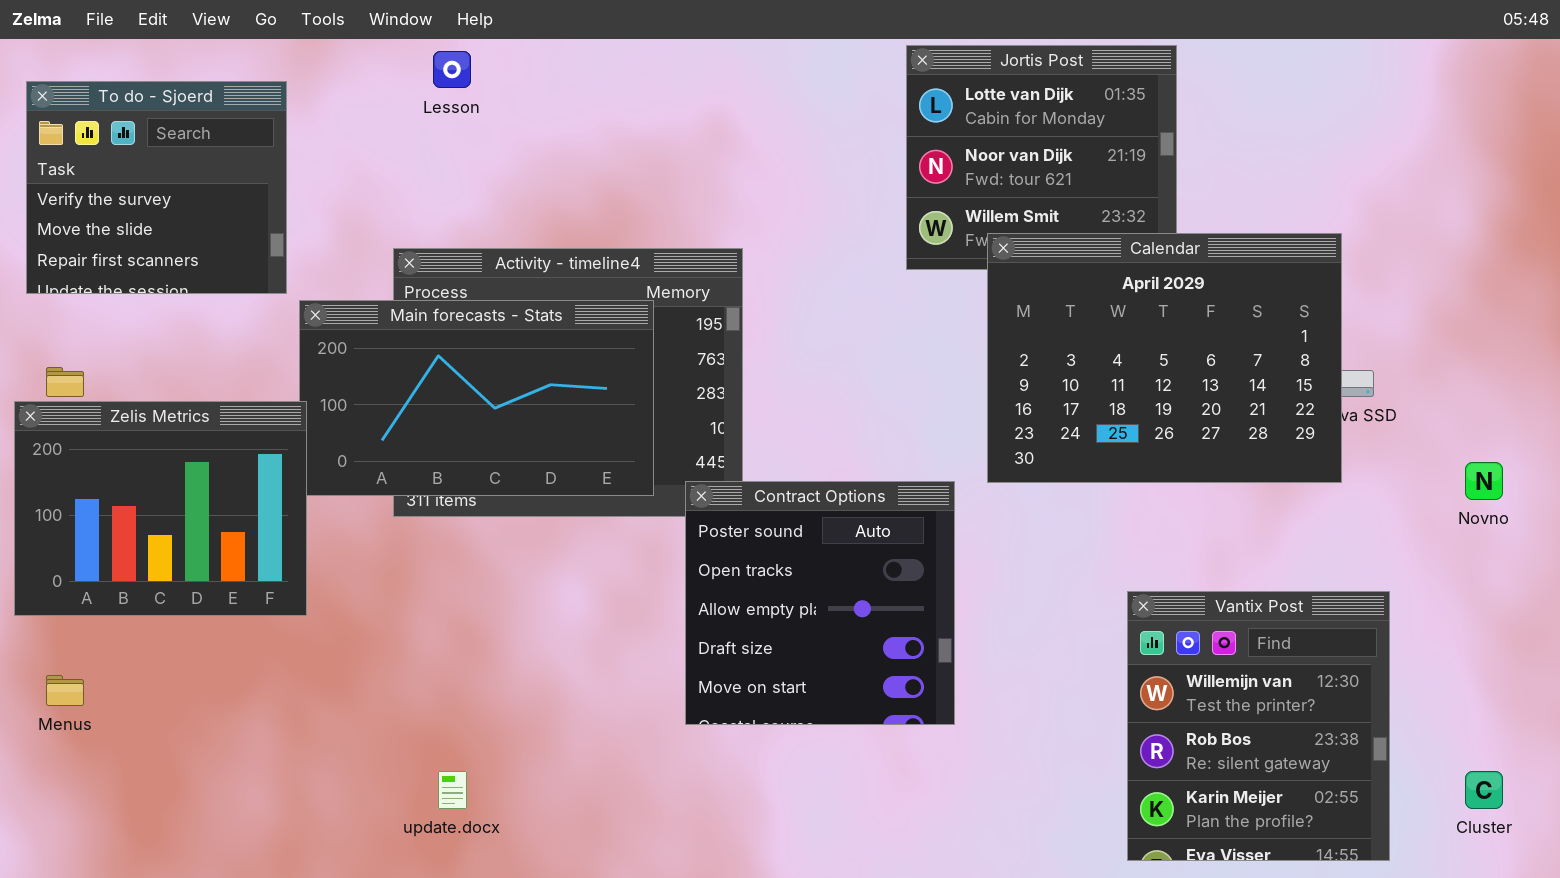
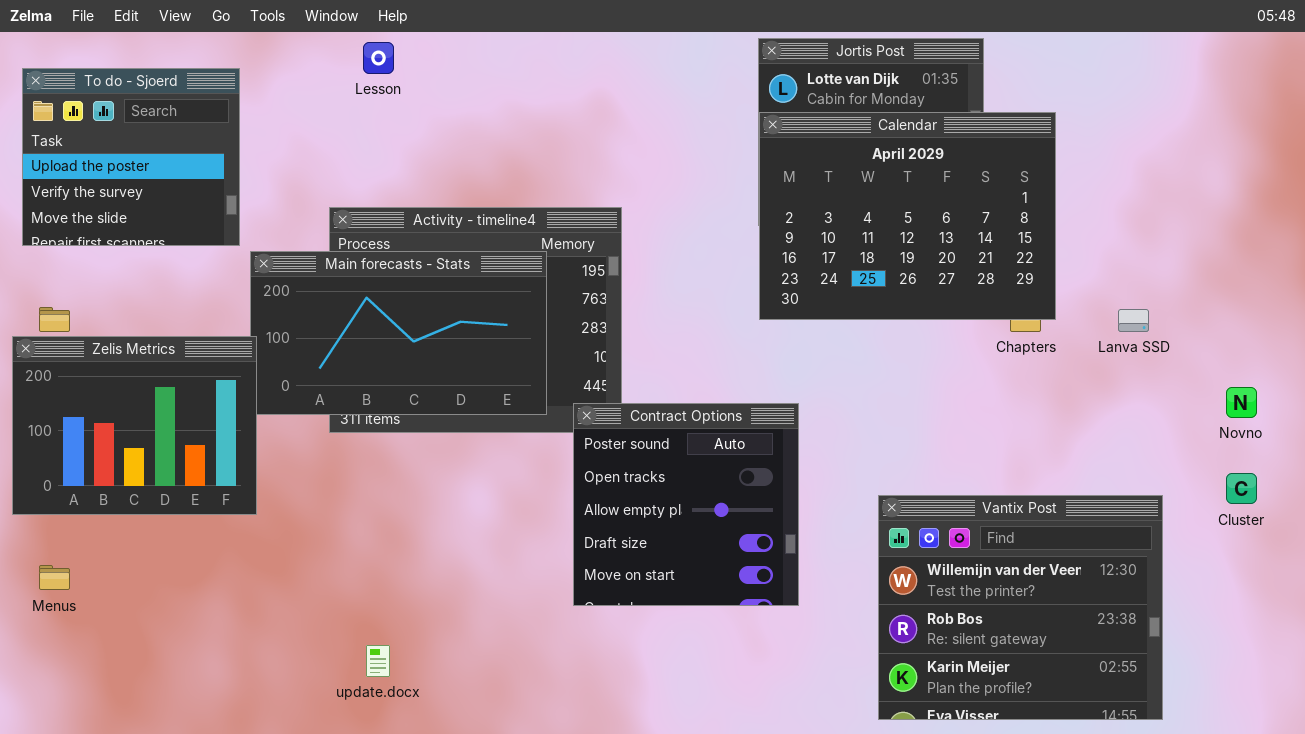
To do - Sjoerd: [26,81,287,294] -> [22,68,240,246], scrolled up 1 row
Calendar: [987,233,1342,483] -> [759,112,1056,320], moved
Vantix Post: [1127,591,1390,861] -> [878,495,1163,720], resized
Cluster: [1465,771,1503,809] -> [1226,473,1257,504], moved

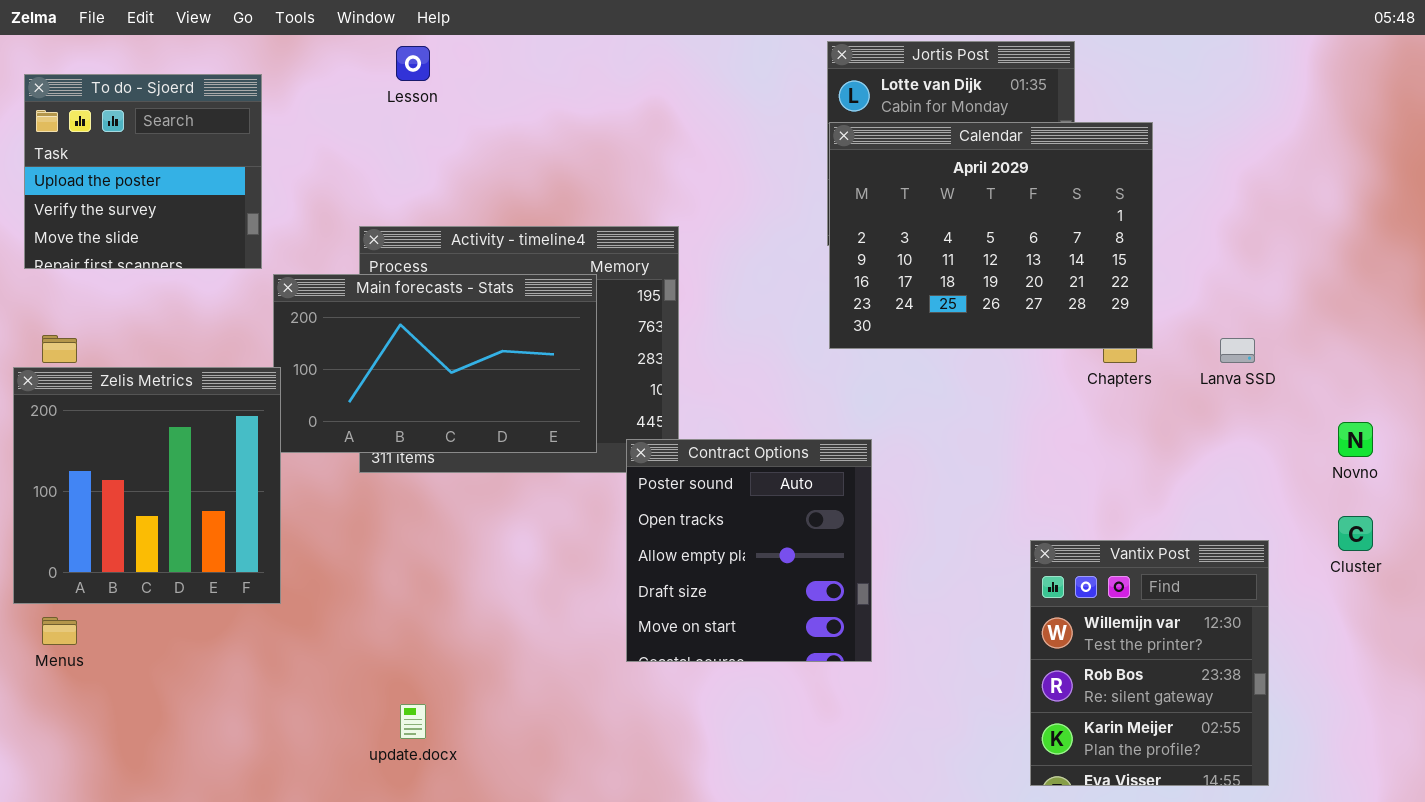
Zelis Metrics: [12,336,257,515] -> [13,367,281,604], resized
Vantix Post: [878,495,1163,720] -> [1030,540,1269,786], resized

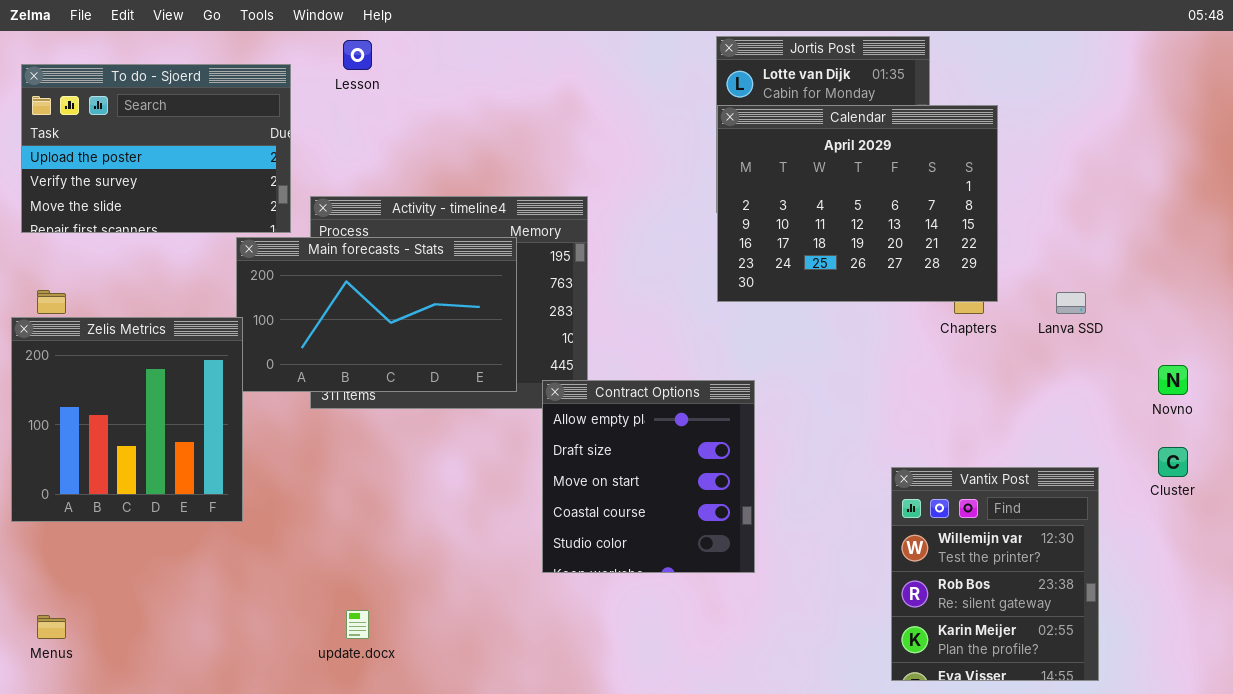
To do - Sjoerd: [24,74,262,269] -> [21,64,291,233], resized
Contract Options: [626,439,872,662] -> [542,380,755,573], scrolled down 2 rows
Menus: [42,617,77,645] -> [37,615,66,639], moved

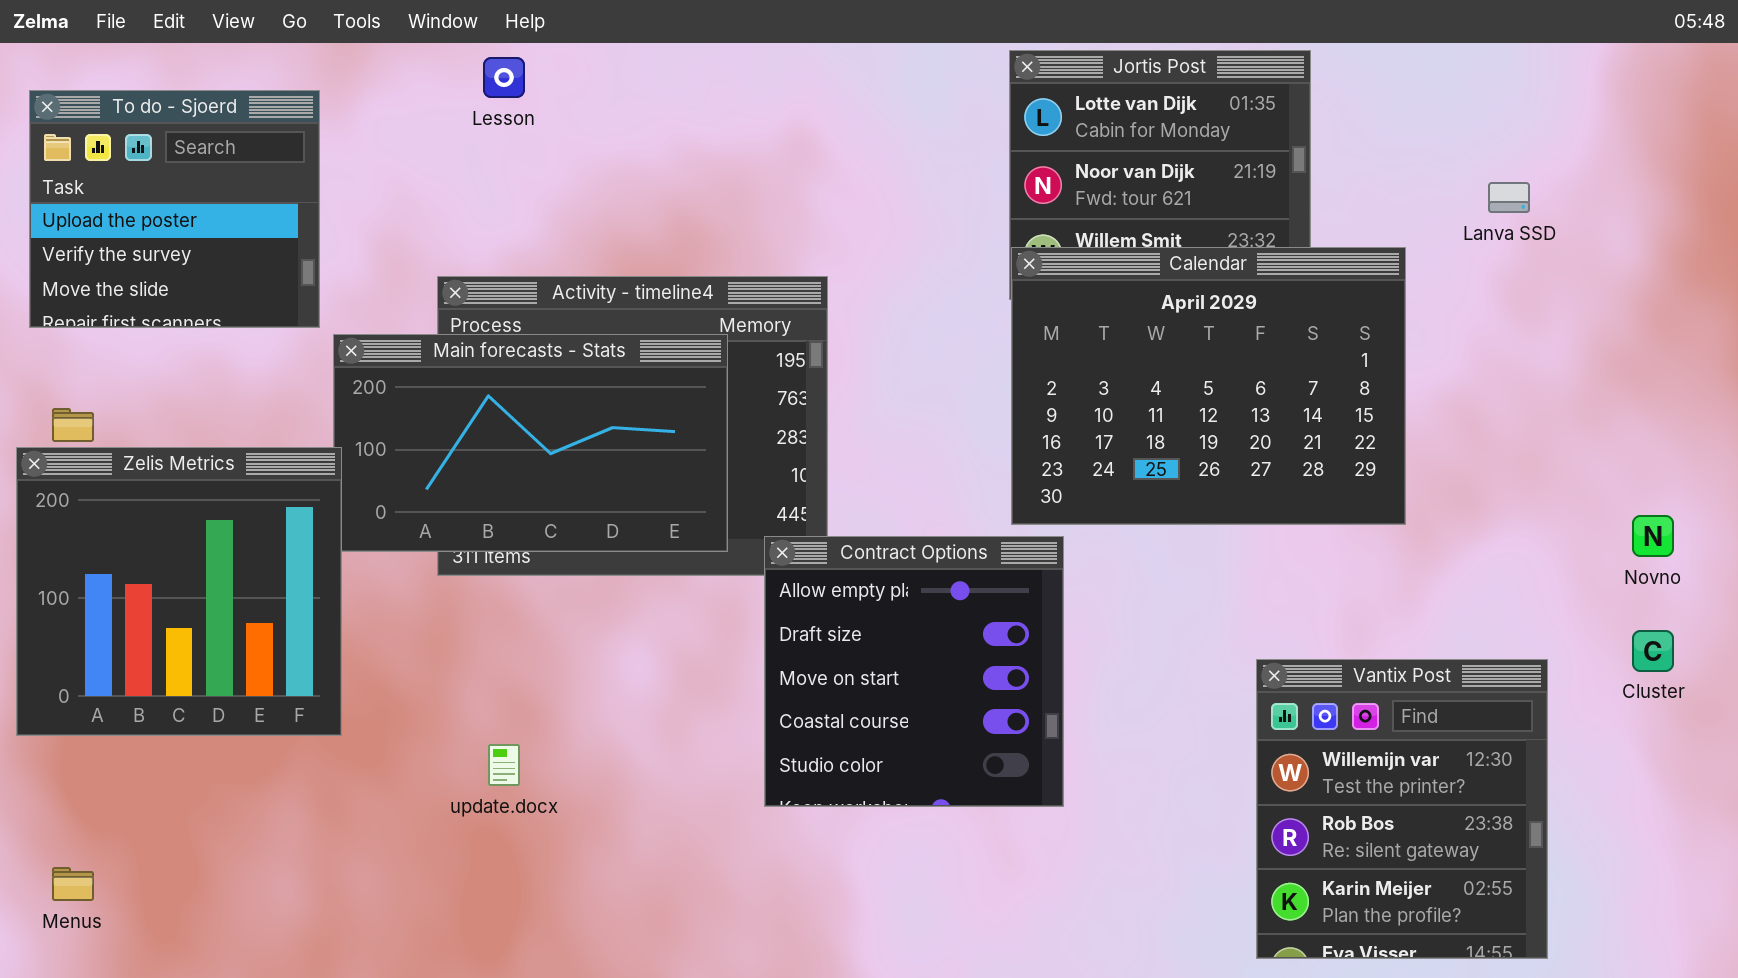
To do - Sjoerd: [21,64,291,233] -> [29,90,320,328], resized
Calendar: [717,105,998,302] -> [1011,247,1406,525], moved
Lanva SSD: [1056,292,1086,314] -> [1488,182,1530,213], moved
update.docx: [346,610,369,639] -> [488,744,520,786], moved

